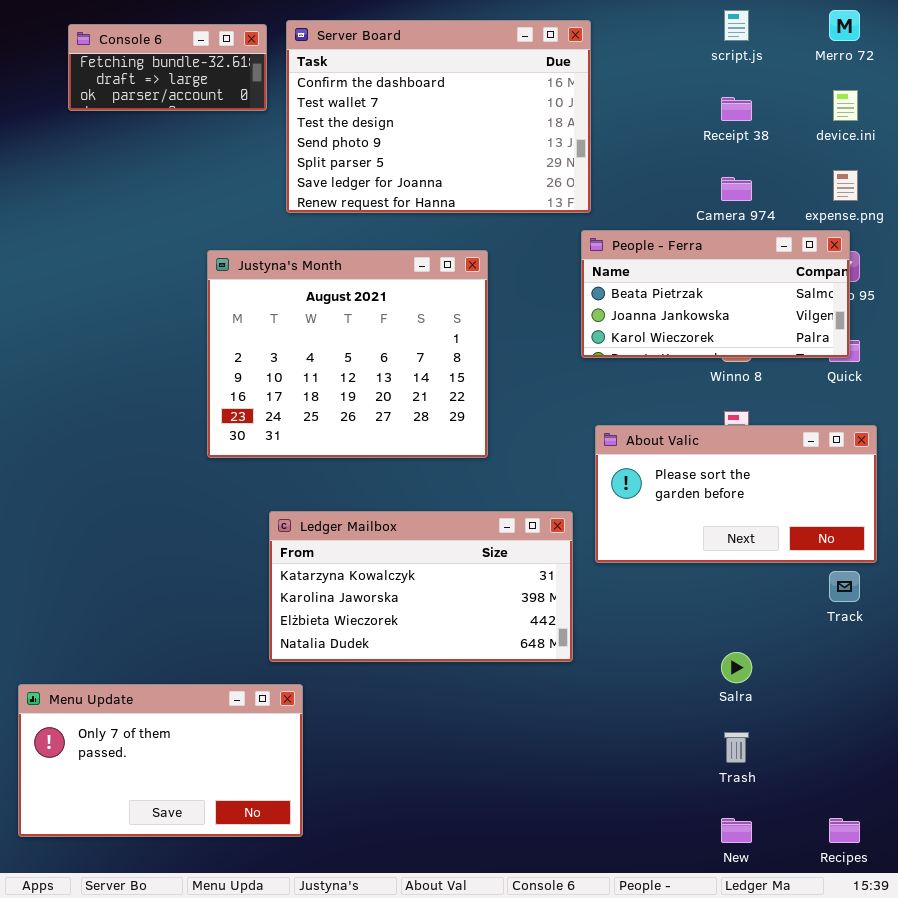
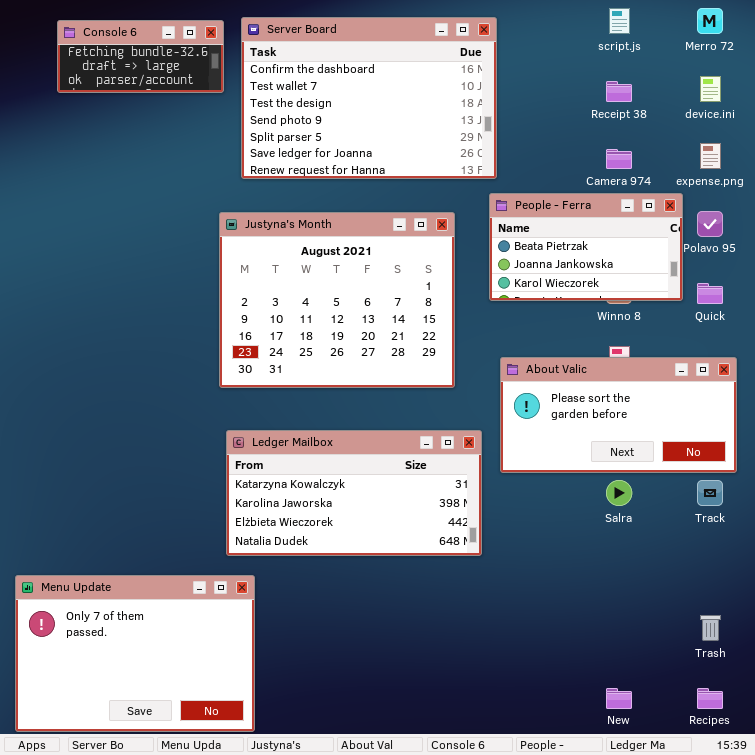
People - Ferra: [581,230,850,358] -> [489,193,683,301], resized
Justyna's Month: [207,250,488,458] -> [219,212,455,388], moved
Salra: [721,652,752,683] -> [606,480,632,506], moved
Menu Update: [18,684,303,837] -> [15,575,255,732], resized
Trash: [724,732,749,763] -> [700,615,721,641], moved

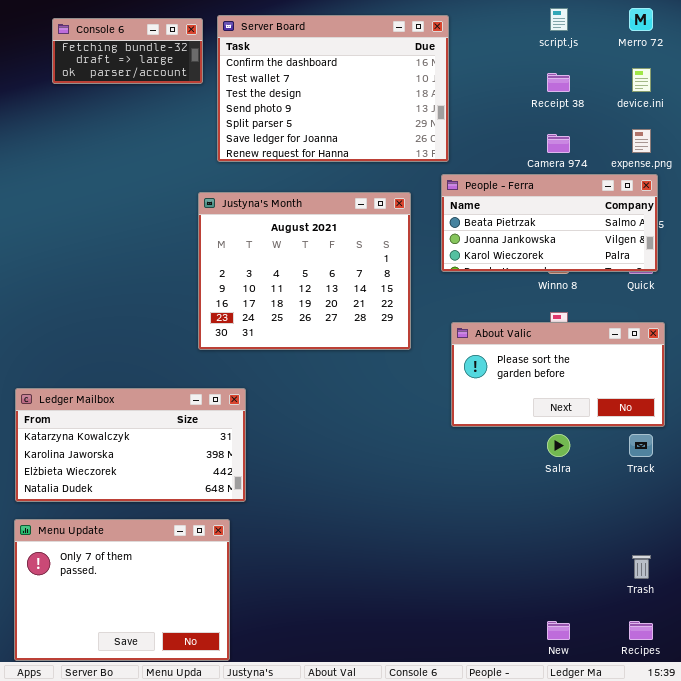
People - Ferra: [489,193,683,301] -> [441,174,658,272], resized
Ledger Mailbox: [226,430,482,556] -> [15,388,246,502], moved

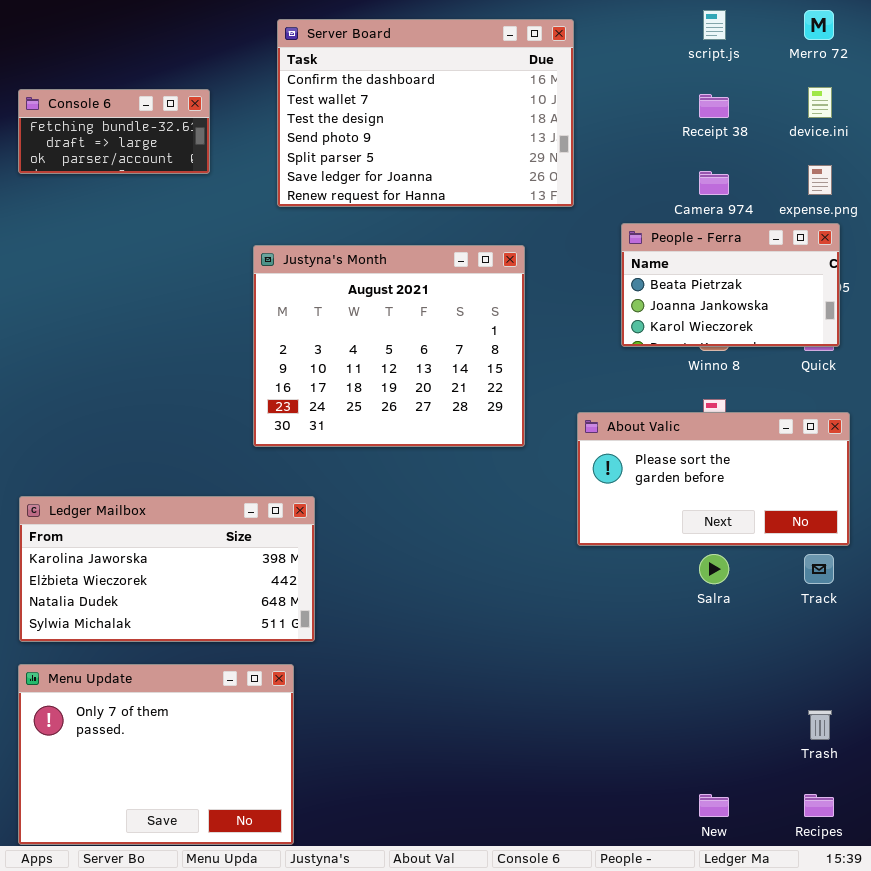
Console 6: [52,18,203,84] -> [18,89,210,174], moved
People - Ferra: [441,174,658,272] -> [621,223,840,347], resized
Ledger Mailbox: [15,388,246,502] -> [19,496,315,642], scrolled down 1 row

